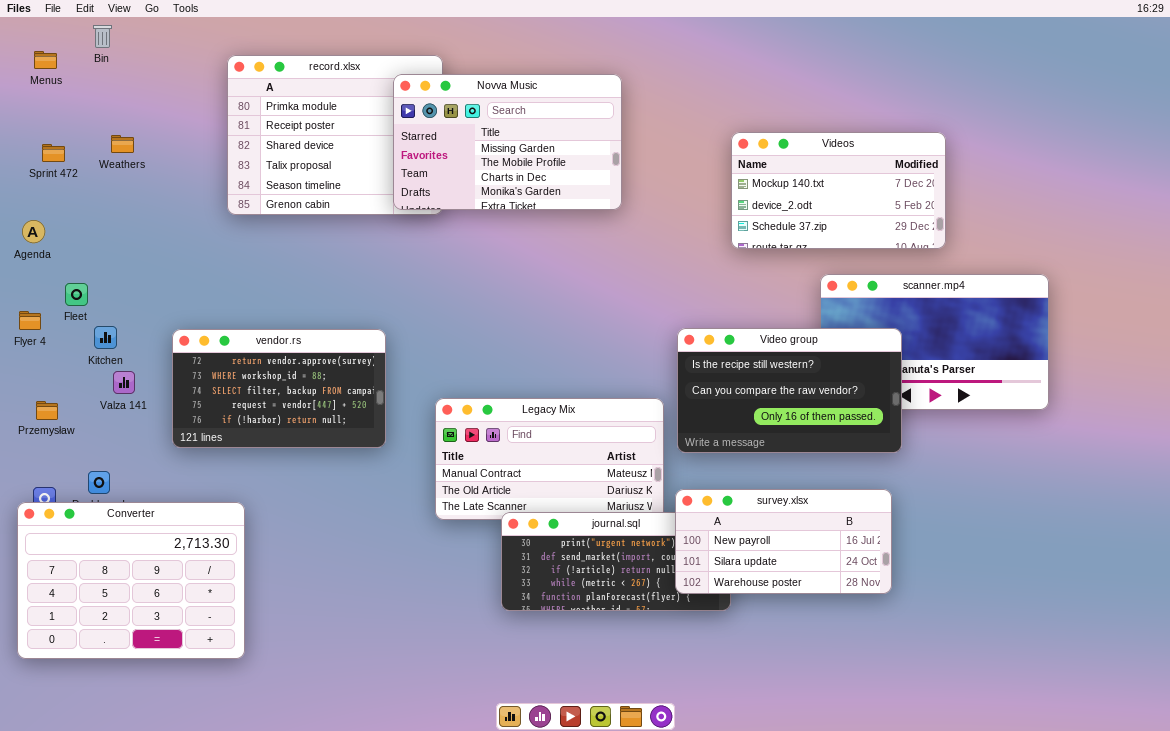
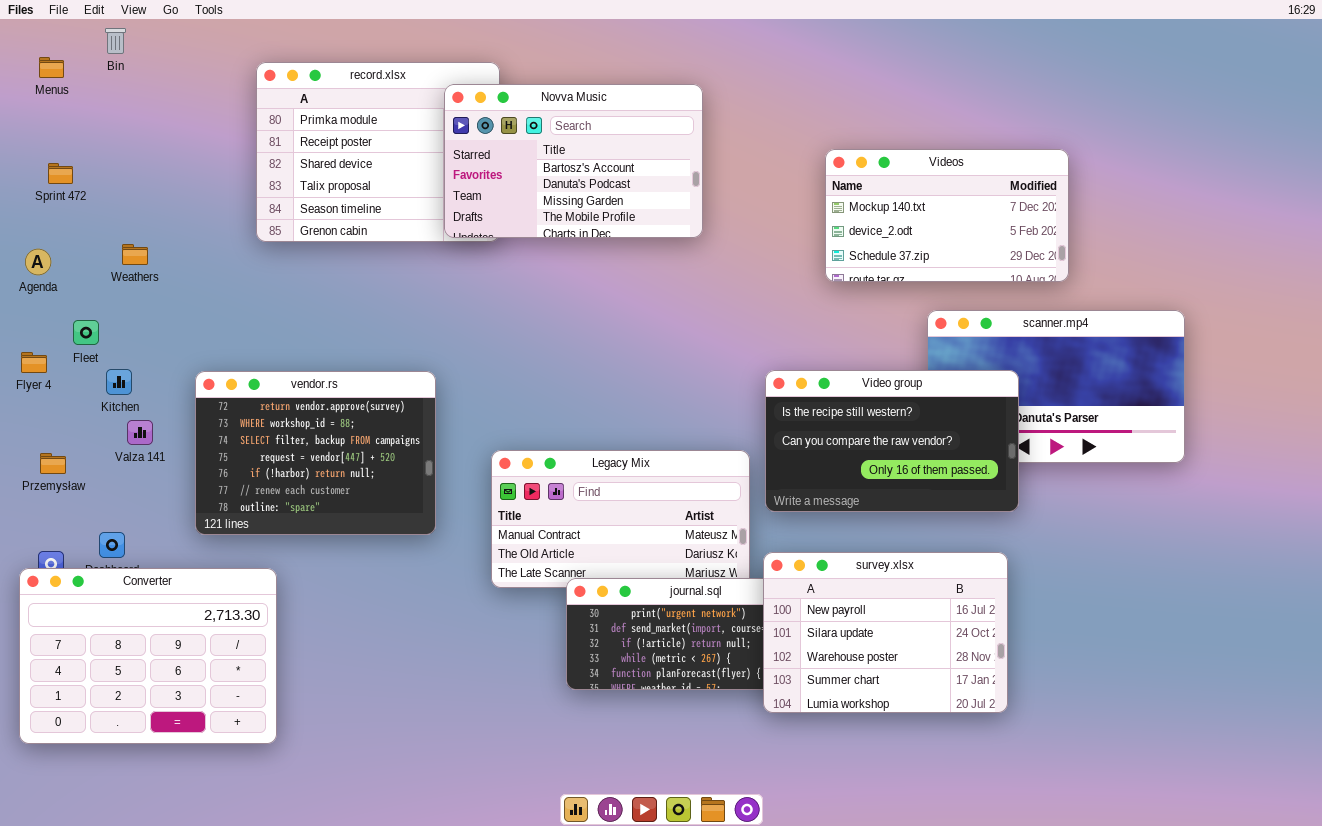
Novva Music: [393,74,622,210] -> [444,84,703,238], scrolled up 2 rows
Weathers: [111,135,134,153] -> [122,244,148,265], moved
vendor.rs: [172,329,386,448] -> [195,371,436,535], resized
survey.xlsx: [675,489,892,594] -> [763,552,1008,713], resized

